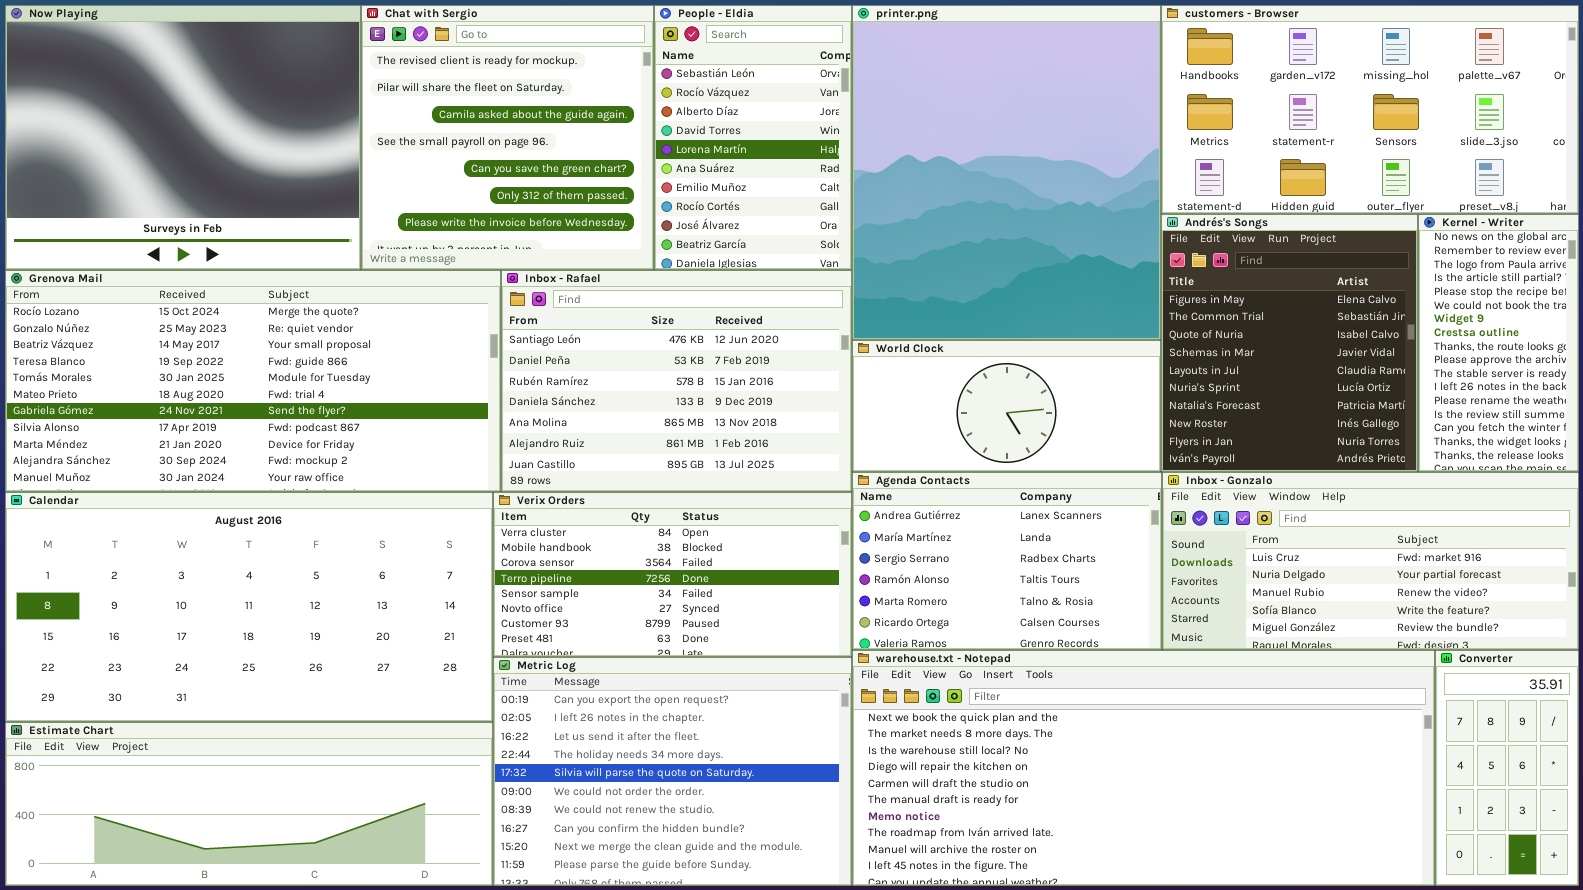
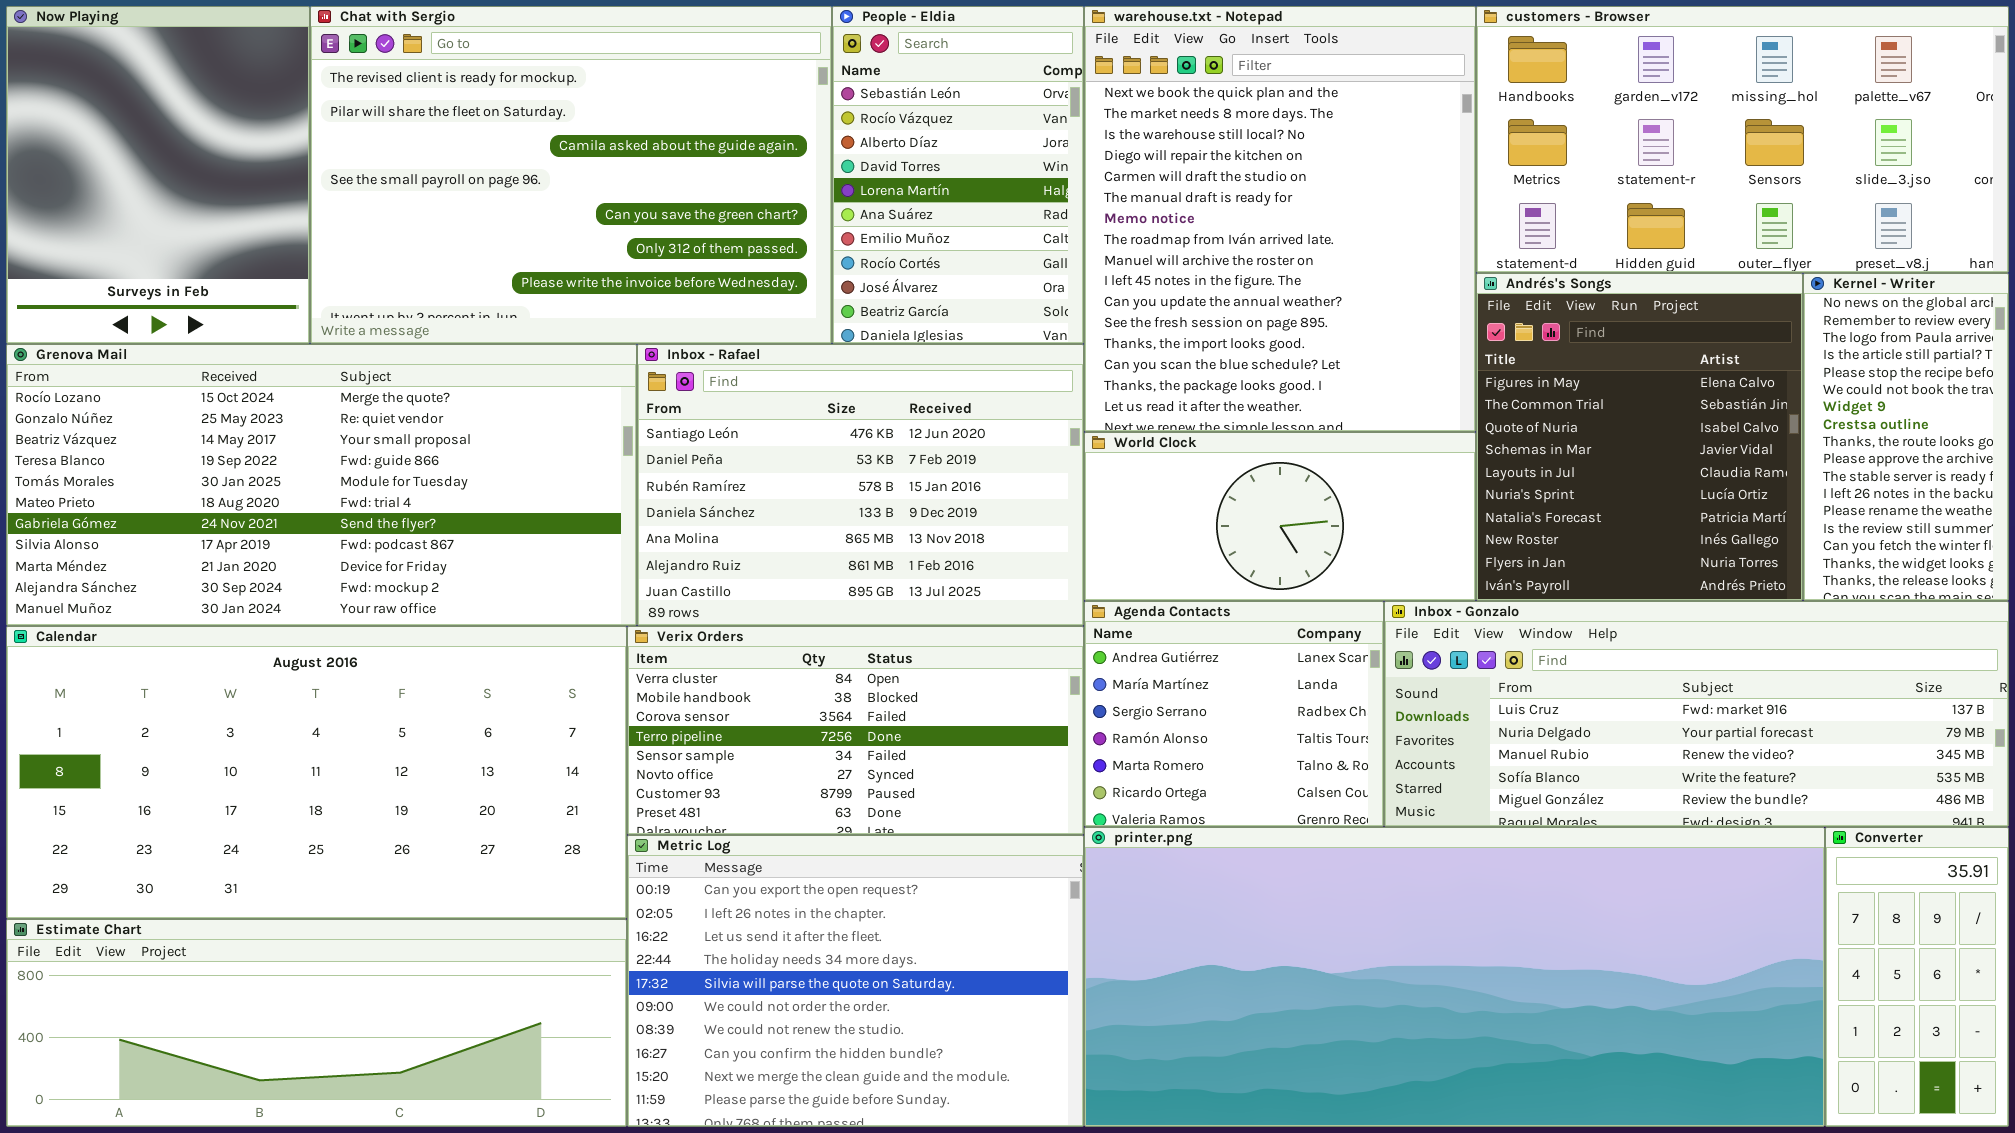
Now Playing: [5,5,361,270] -> [6,6,310,344], resized
Chat with Sergio: [361,5,654,270] -> [310,6,832,344], resized
printer.png: [852,5,1161,340] -> [1084,827,1825,1127], moved, resized
Agenda Contacts: [852,472,1162,650] -> [1084,601,1384,827], resized
Inbox - Gonzalo: [1162,472,1579,650] -> [1384,601,2009,827], resized
warehouse.txt - Notepad: [852,650,1435,886] -> [1084,6,1476,432], moved, resized

